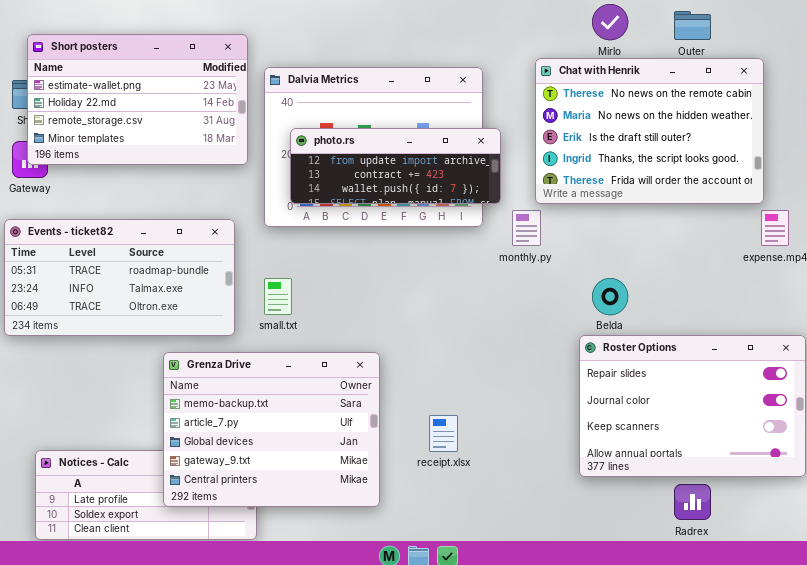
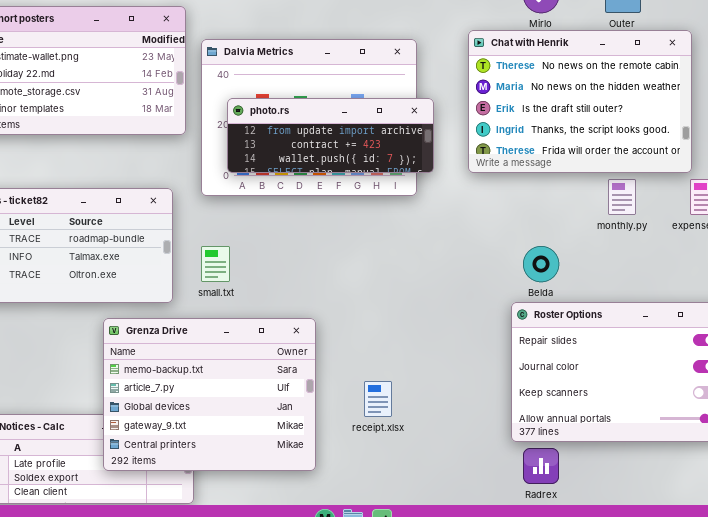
monthly.py: [512,210,541,246] -> [608,179,636,215], moved
Radrex: [674,484,711,520] -> [523,448,559,484], moved

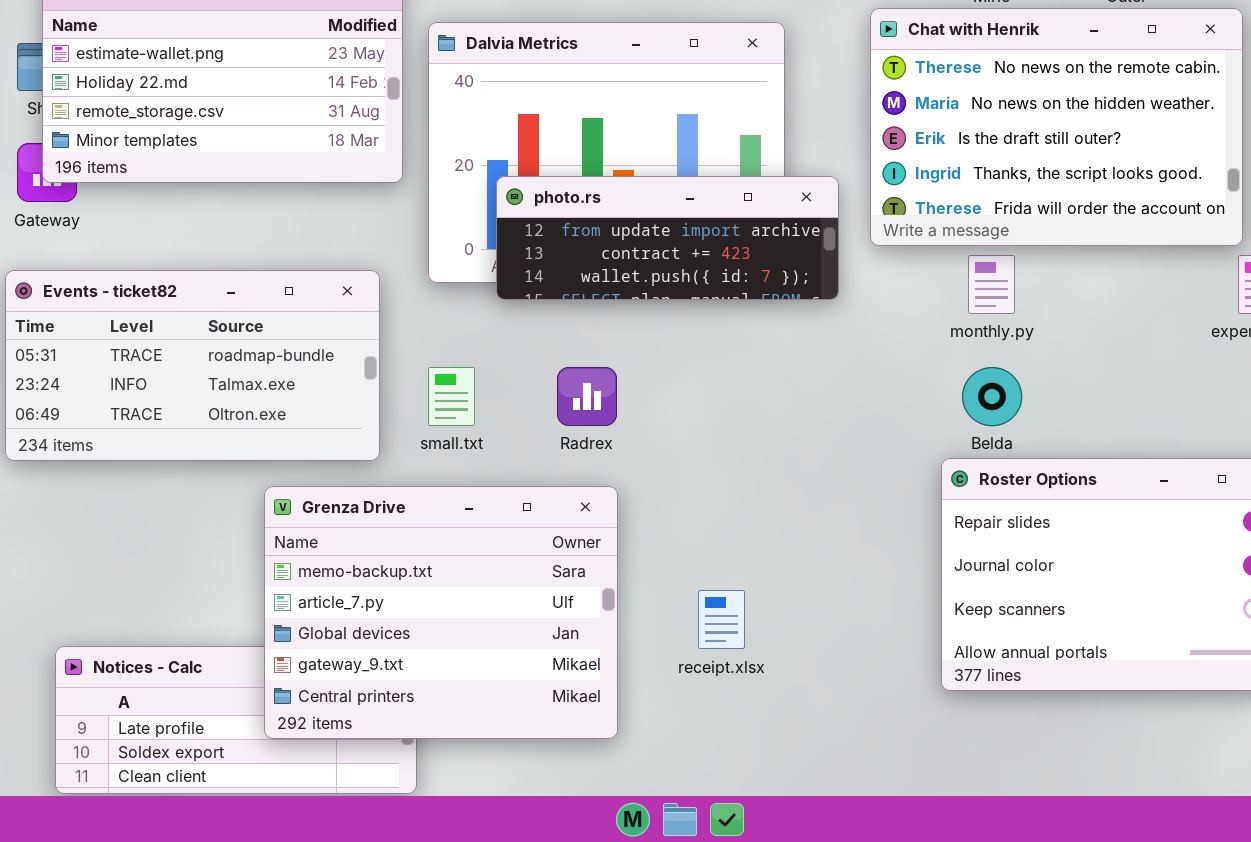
photo.rs: [227,98,434,173] -> [496,176,839,300], moved
monthly.py: [608,179,636,215] -> [968,255,1015,314], moved
Radrex: [523,448,559,484] -> [557,367,617,426], moved

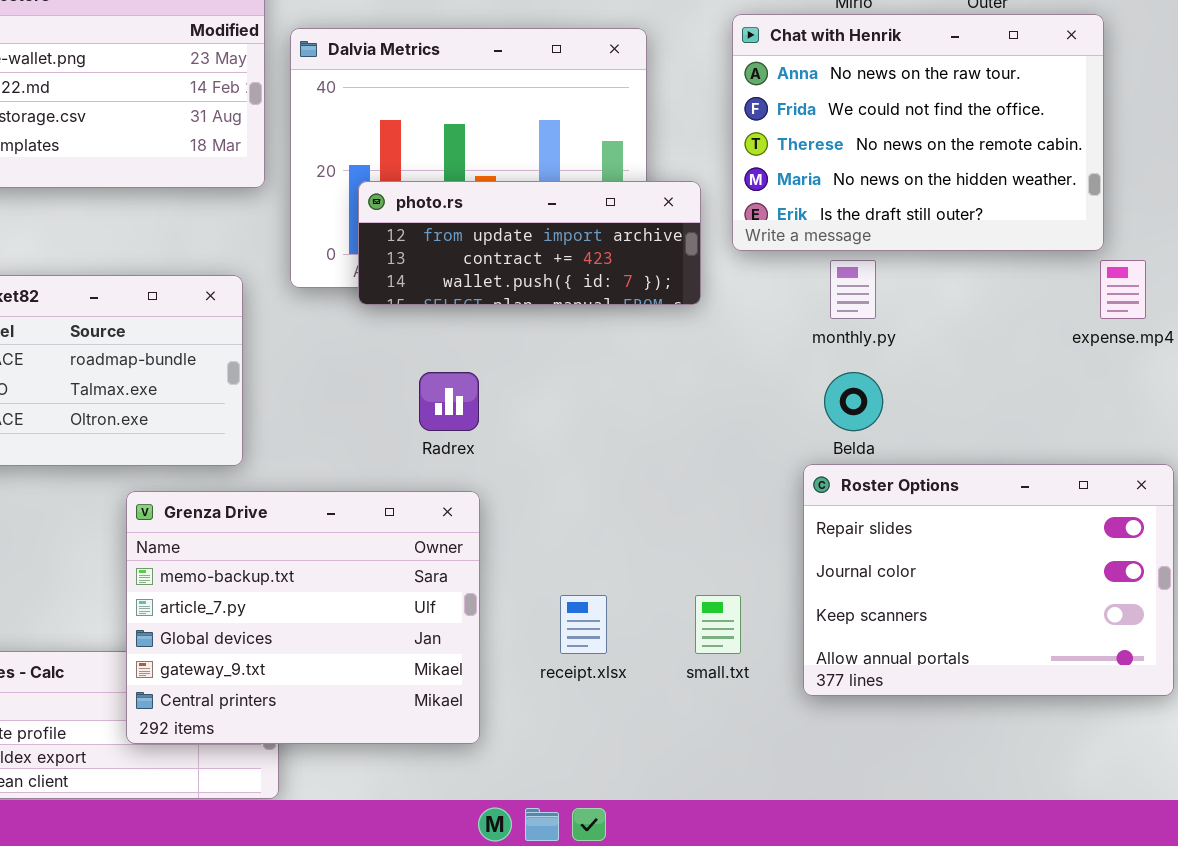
Chat with Henrik: [870,8,1243,246] -> [732,14,1104,251], scrolled up 2 rows
small.txt: [428,367,475,426] -> [695,595,741,654], moved

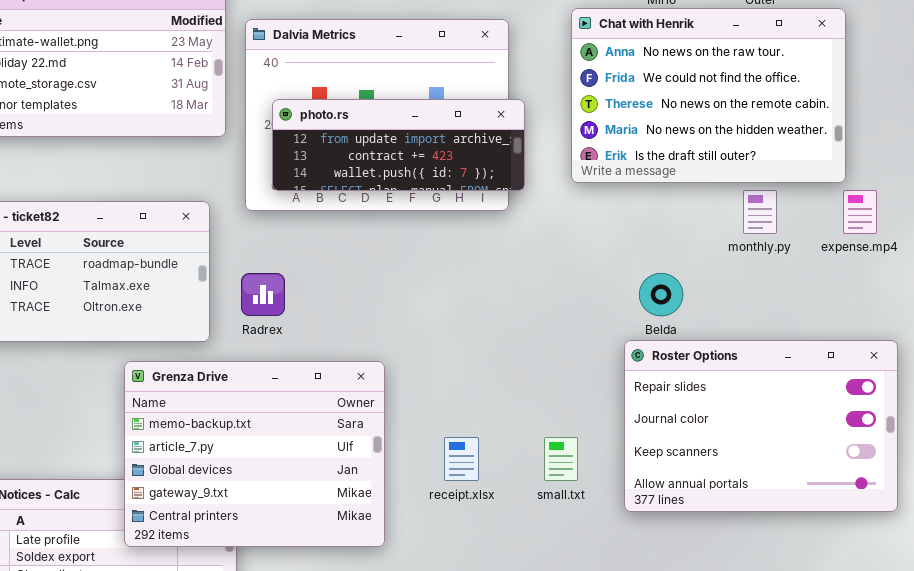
photo.rs: [358,181,701,305] -> [272,99,525,191], moved
monthly.py: [830,260,876,319] -> [743,190,777,234], moved
Radrex: [419,372,479,431] -> [241,273,285,316], moved

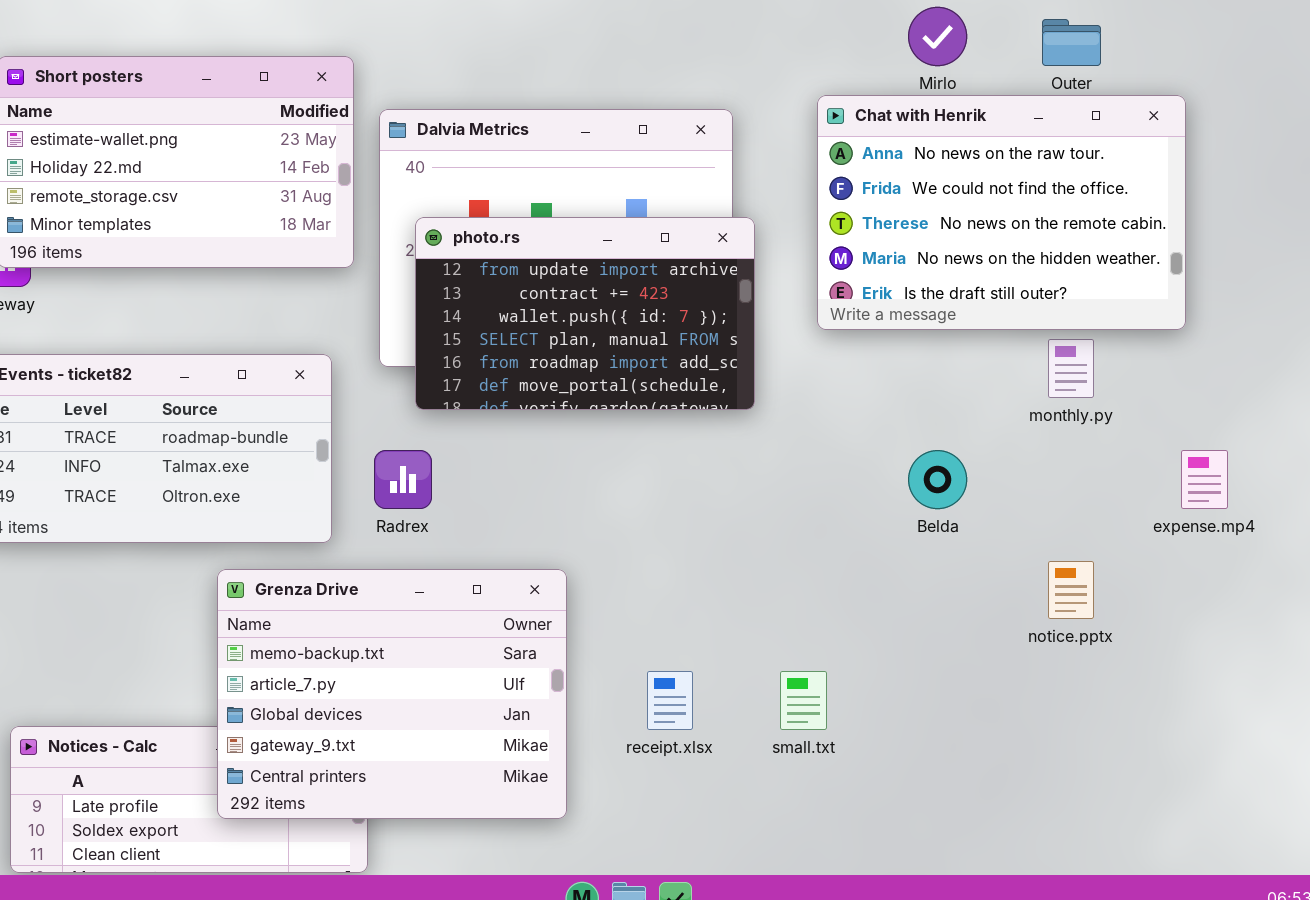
photo.rs: [272,99,525,191] -> [415,217,755,410], resized
expense.mp4: [843,190,877,234] -> [1181,450,1228,509], moved
Roster Options: [624,340,898,512] -> none, closed

